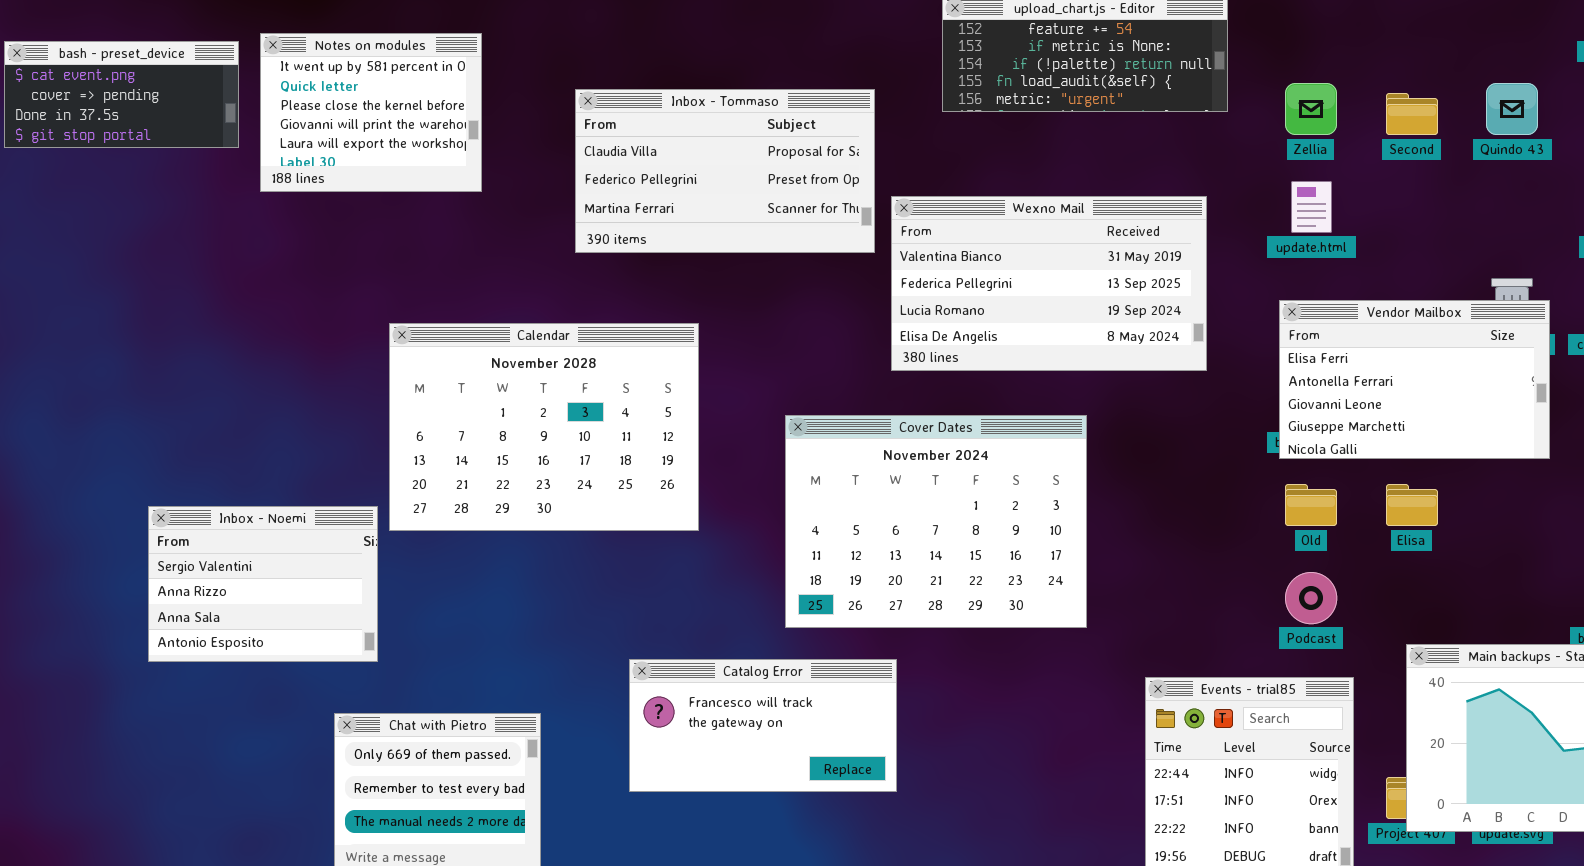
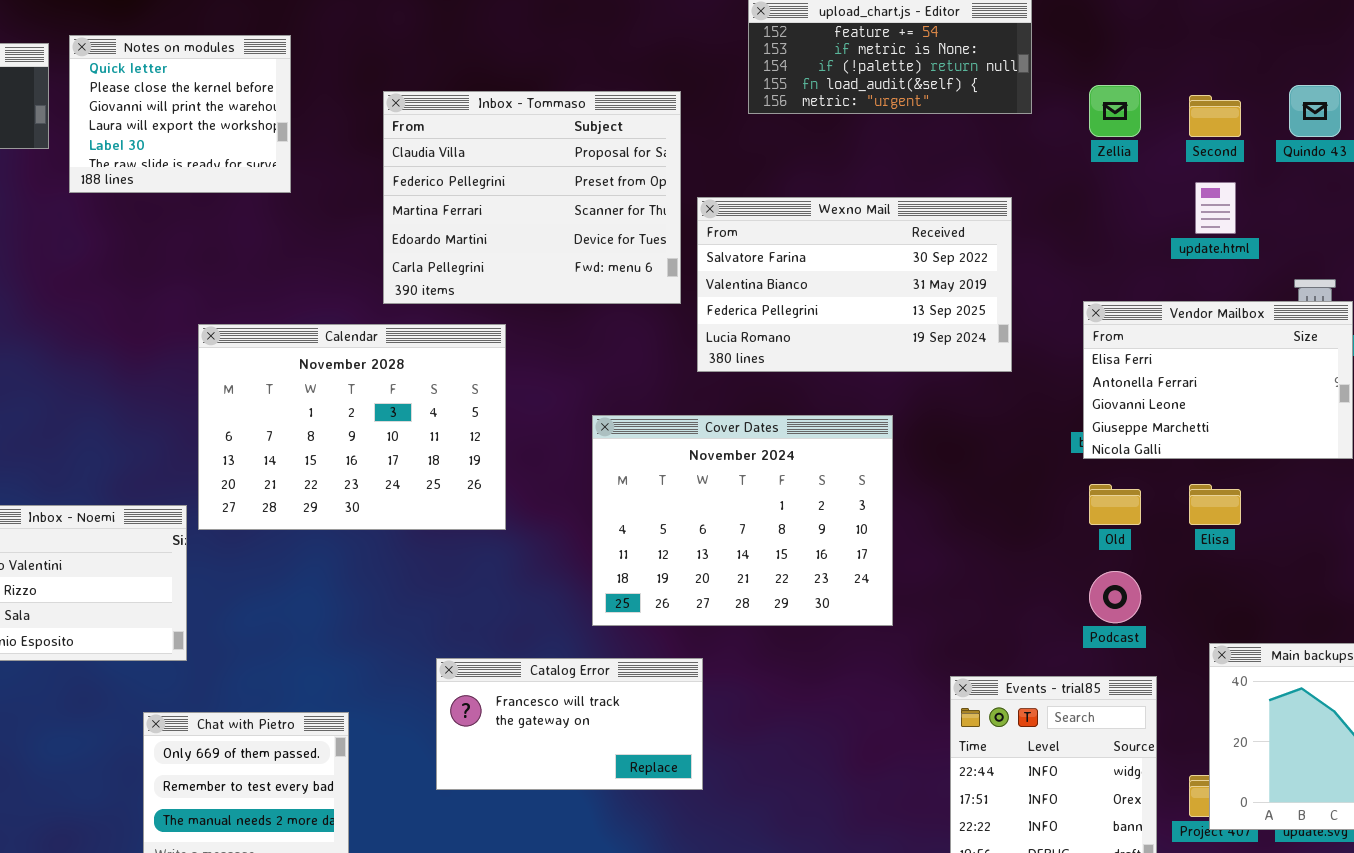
Notes on modules: [260,33,482,192] -> [69,35,291,193], scrolled down 1 row
Inbox - Tommaso: [575,89,875,253] -> [383,91,681,304], resized
update.html: [1291,181,1332,233] -> [1195,182,1236,234], moved
Wexno Mail: [891,196,1207,371] -> [697,197,1012,372], scrolled up 1 row

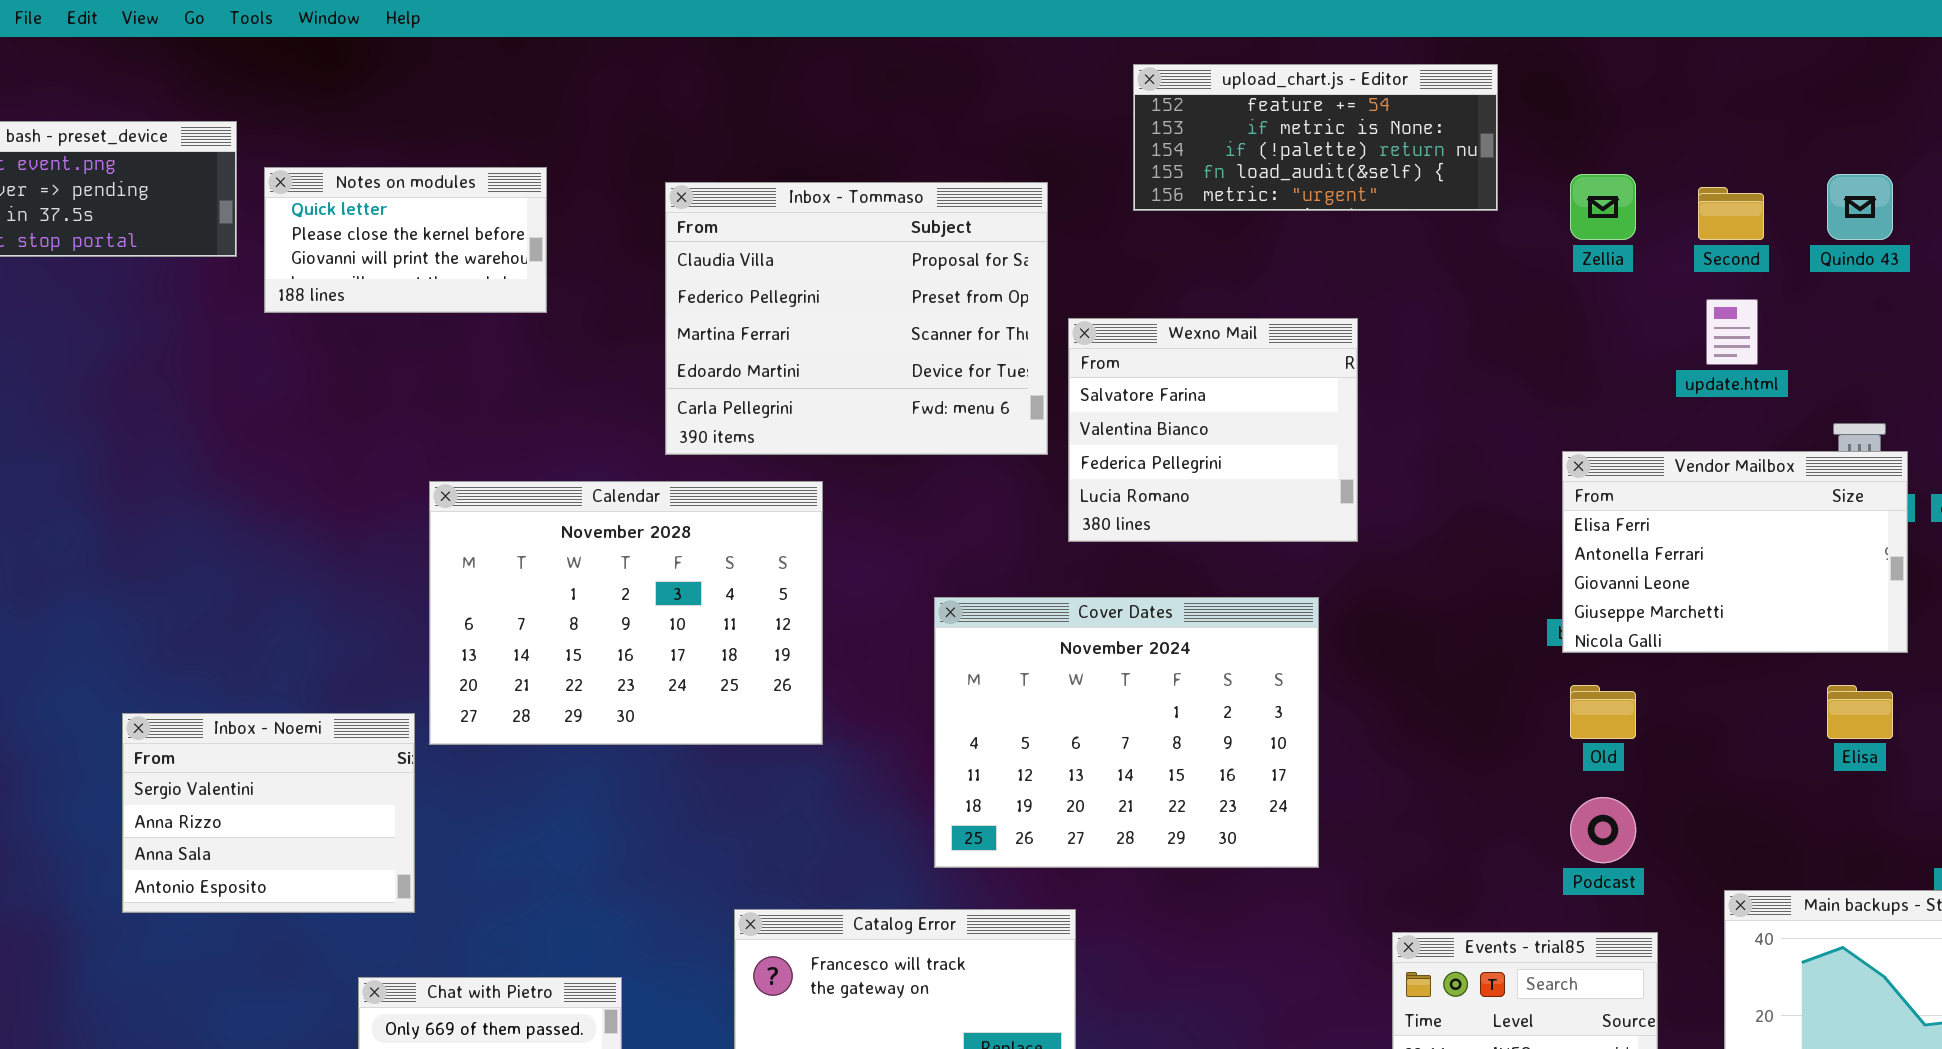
Notes on modules: [69,35,291,193] -> [264,167,547,313], resized
Wexno Mail: [697,197,1012,372] -> [1068,318,1358,542], resized
Elisa: [1189,484,1241,525] -> [1827,685,1893,739], moved

